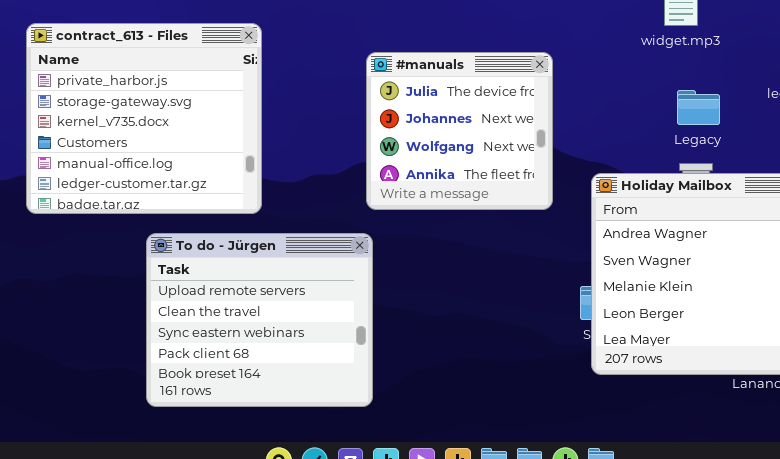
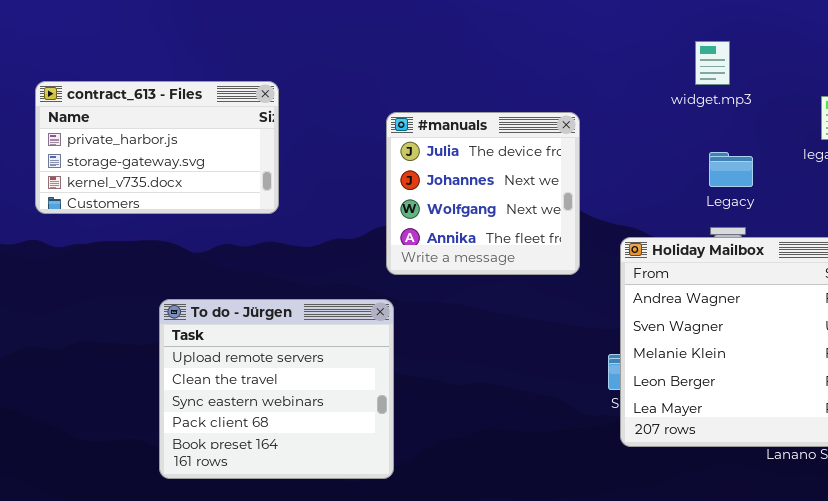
contract_613 - Files: [26,23,262,214] -> [35,81,279,214], resized

